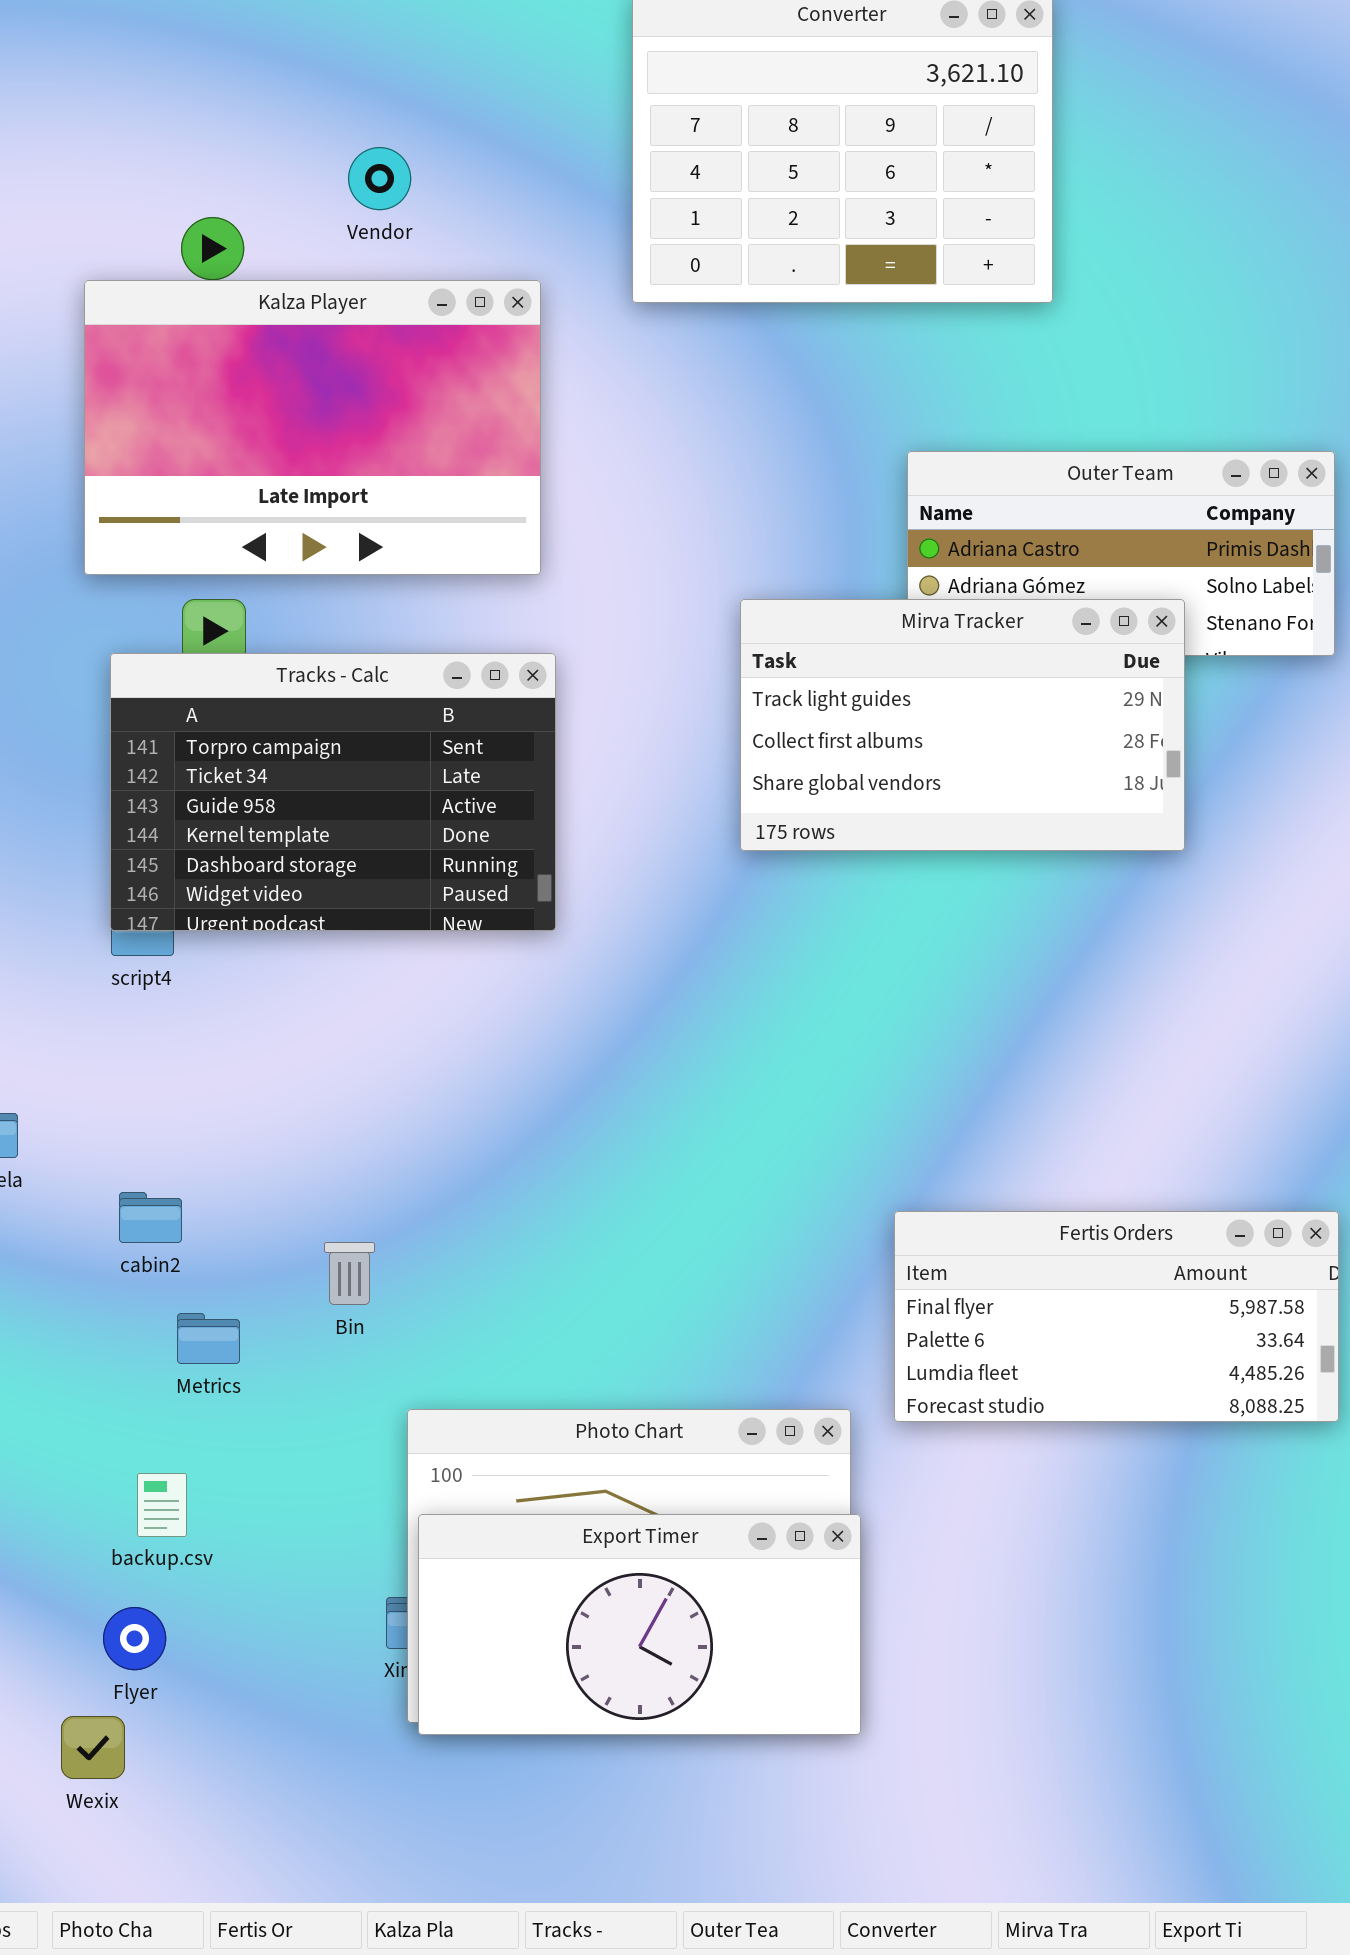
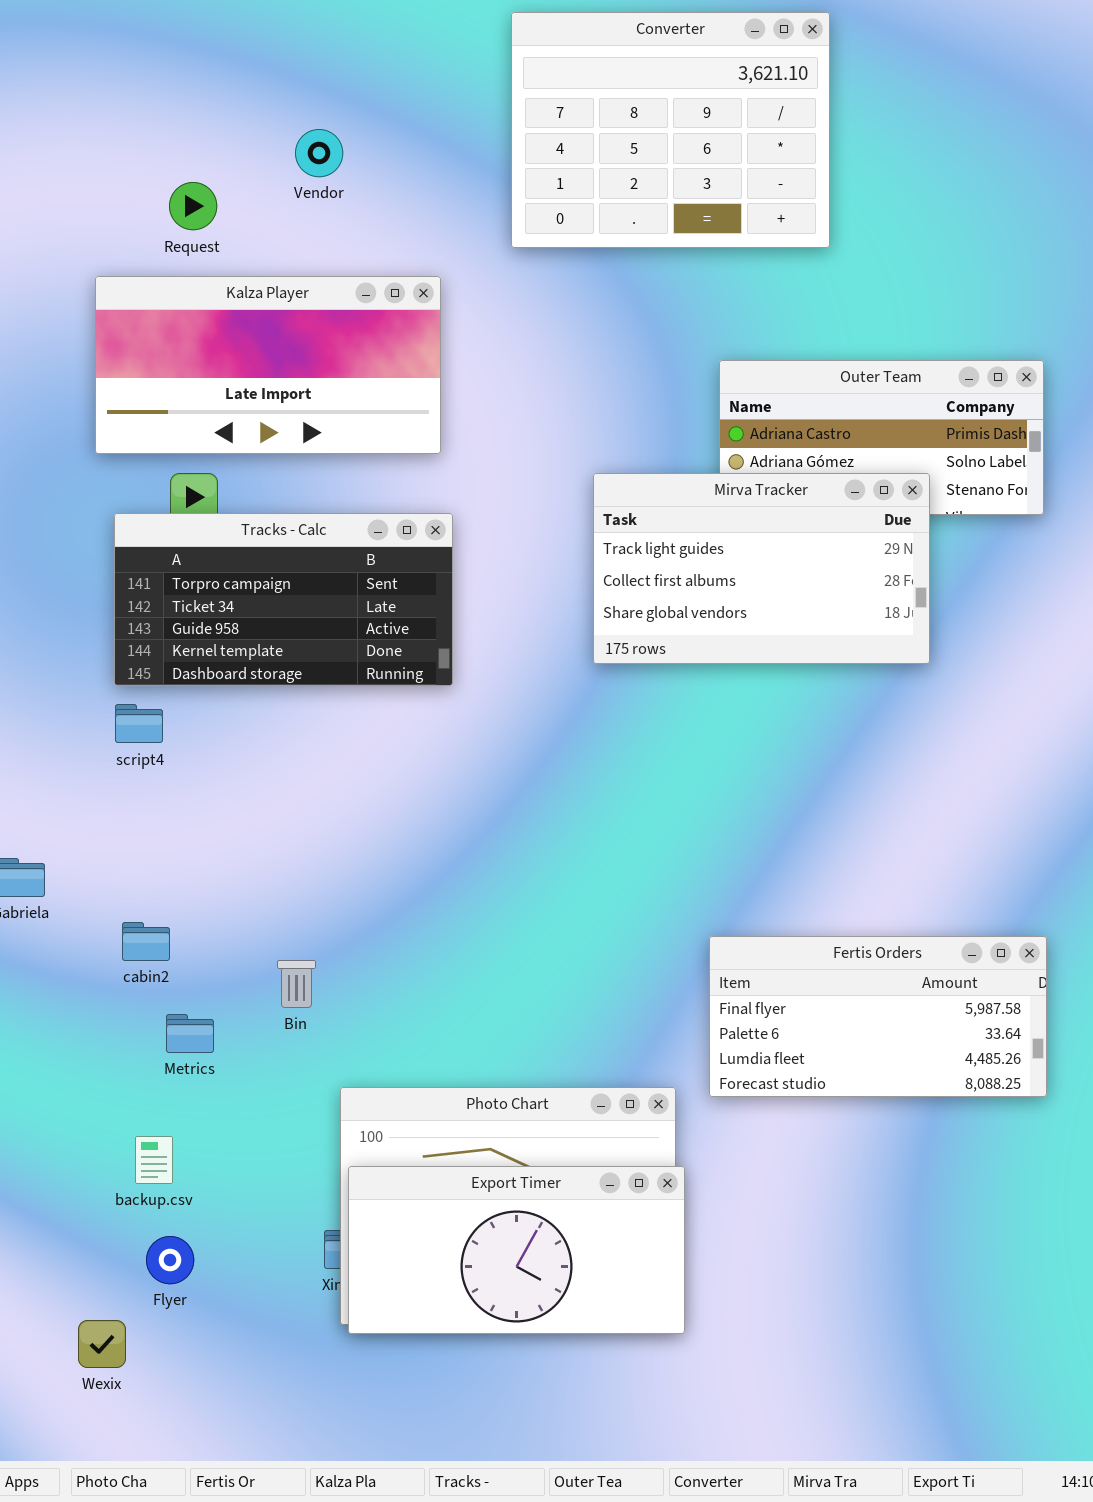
Kalza Player: [84,280,541,575] -> [95,276,441,454], resized
Tracks - Calc: [110,653,556,931] -> [114,513,453,686], resized
Flyer: [103,1607,166,1670] -> [146,1236,194,1284], moved

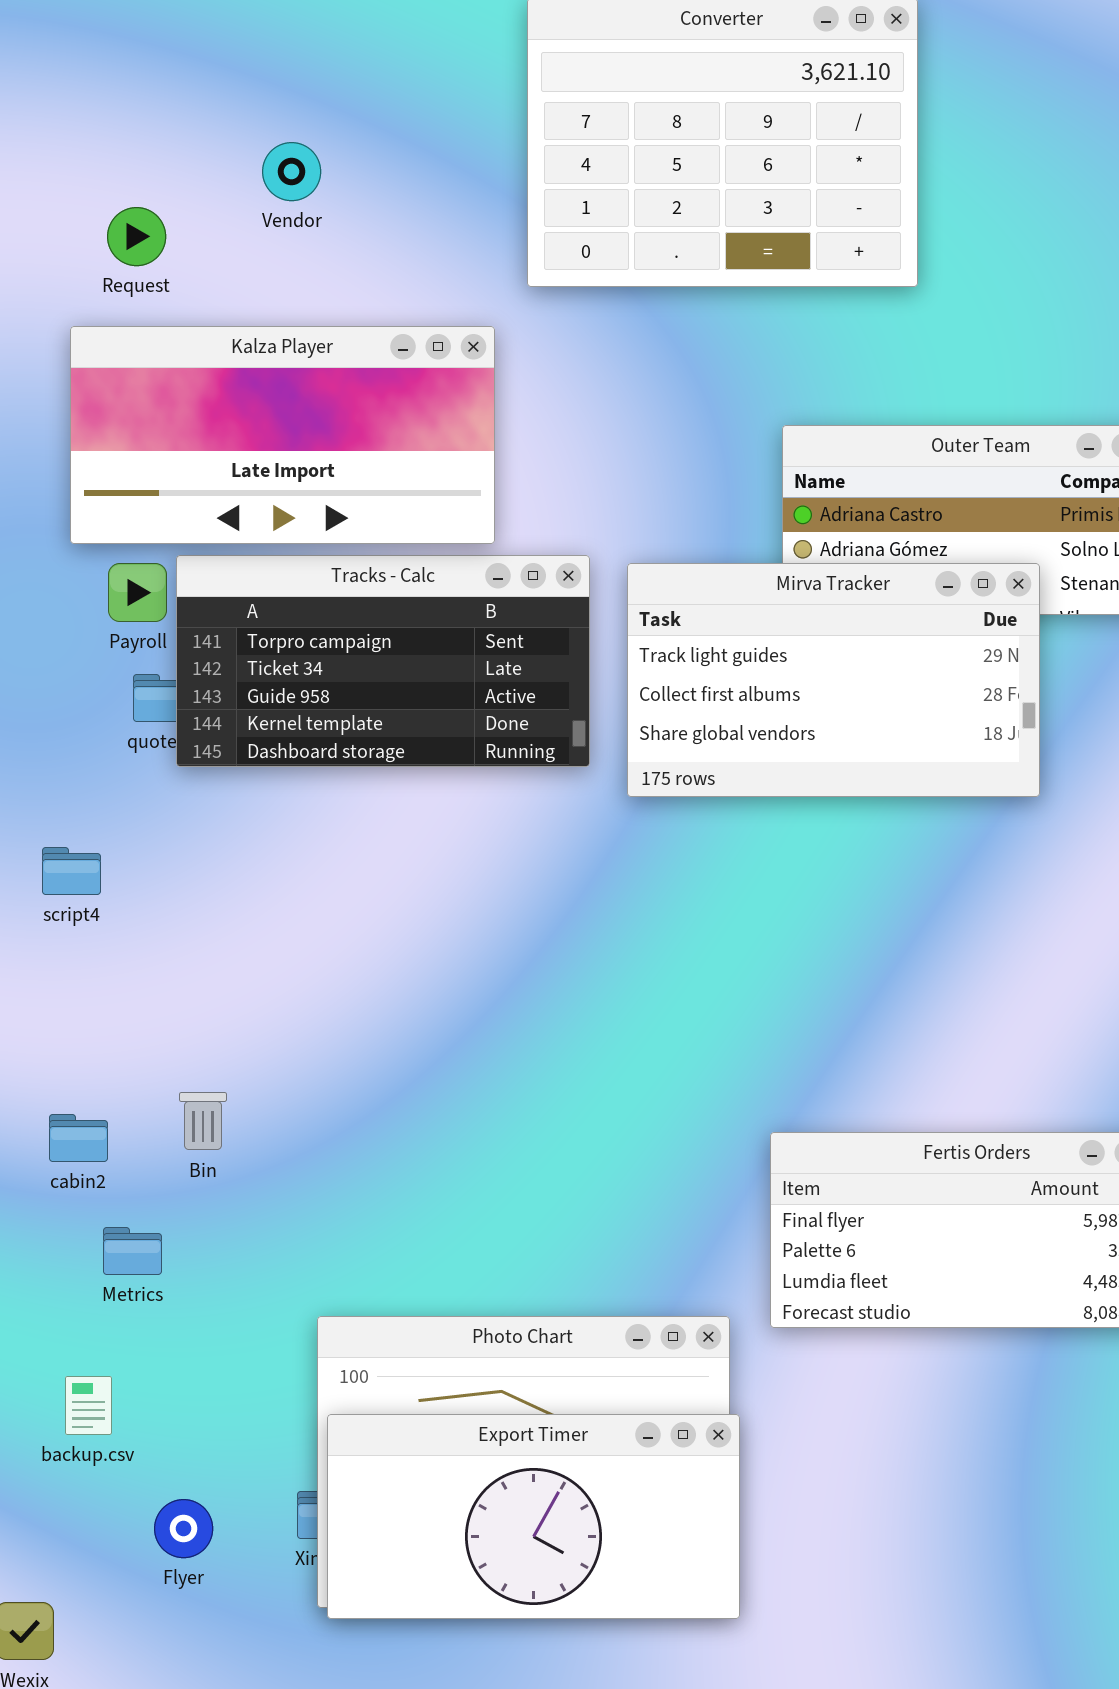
Kalza Player: [95,276,441,454] -> [70,326,495,544], moved
Tracks - Calc: [114,513,453,686] -> [176,555,590,767], moved
Bin: [277,960,316,1008] -> [179,1092,227,1150], moved
Flyer: [146,1236,194,1284] -> [154,1499,213,1558], moved

